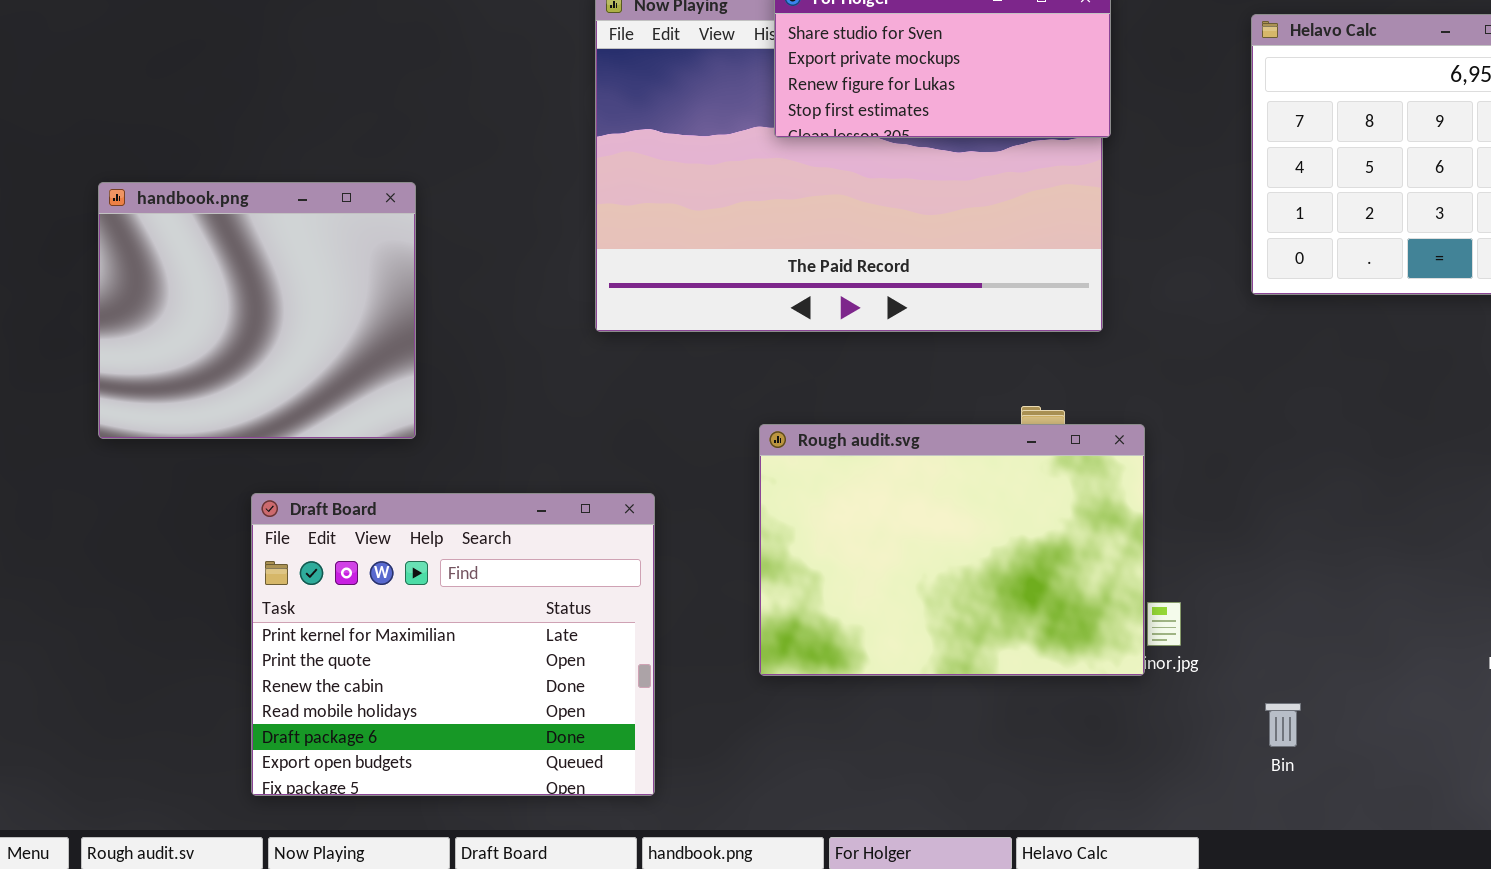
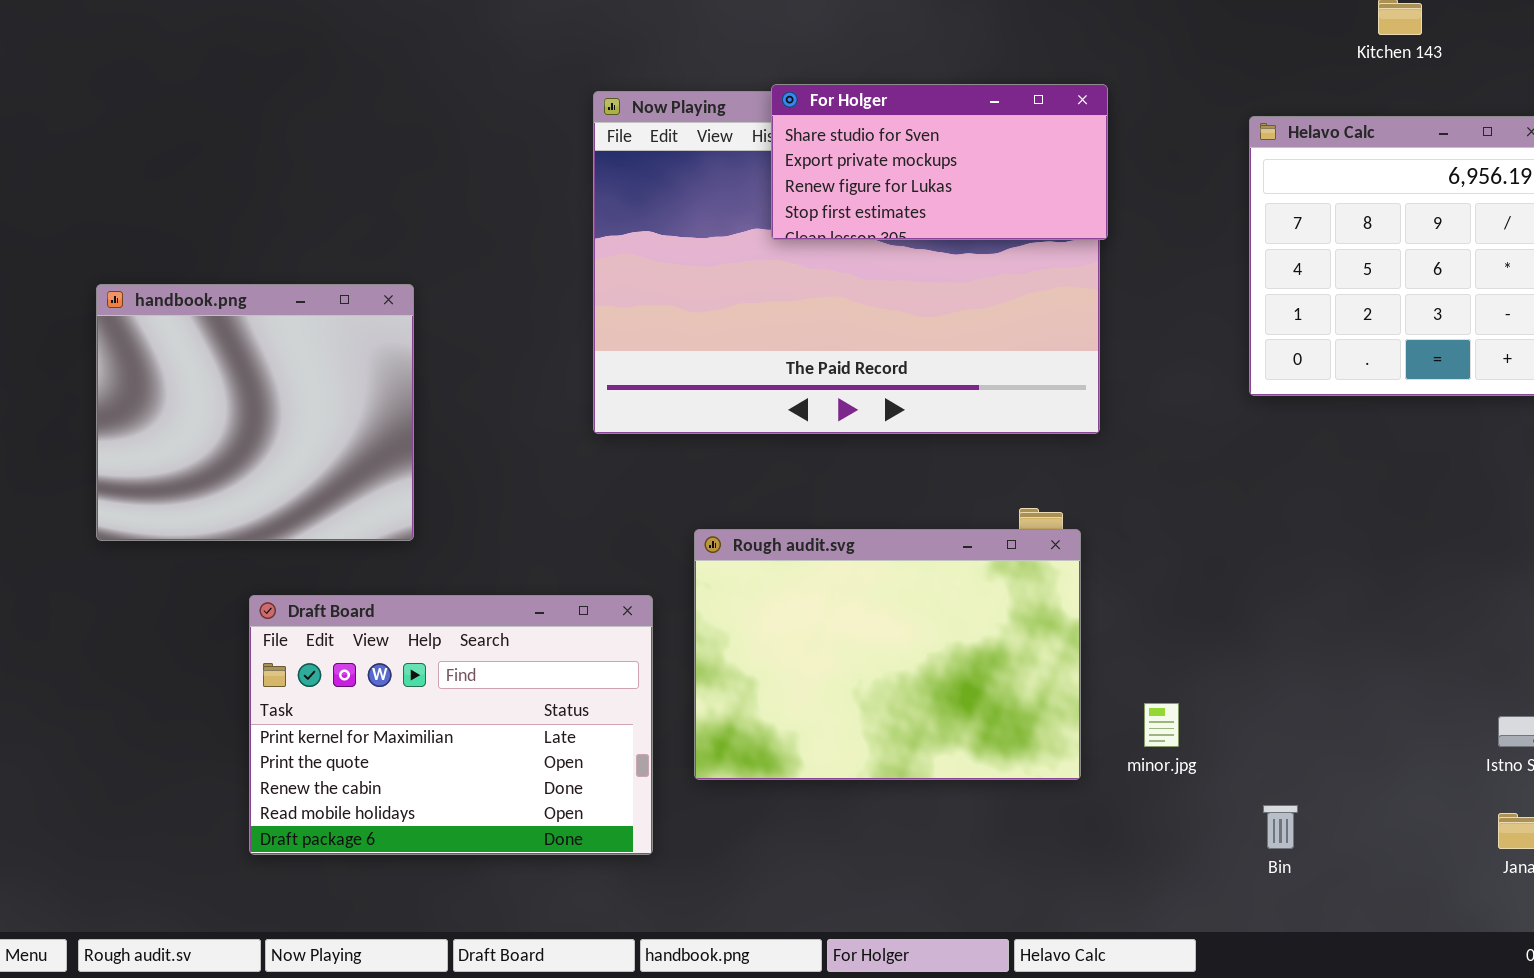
Rough audit.svg: [759,424,1145,676] -> [694,529,1081,780], moved
Draft Board: [251,493,655,796] -> [249,595,653,855], resized

